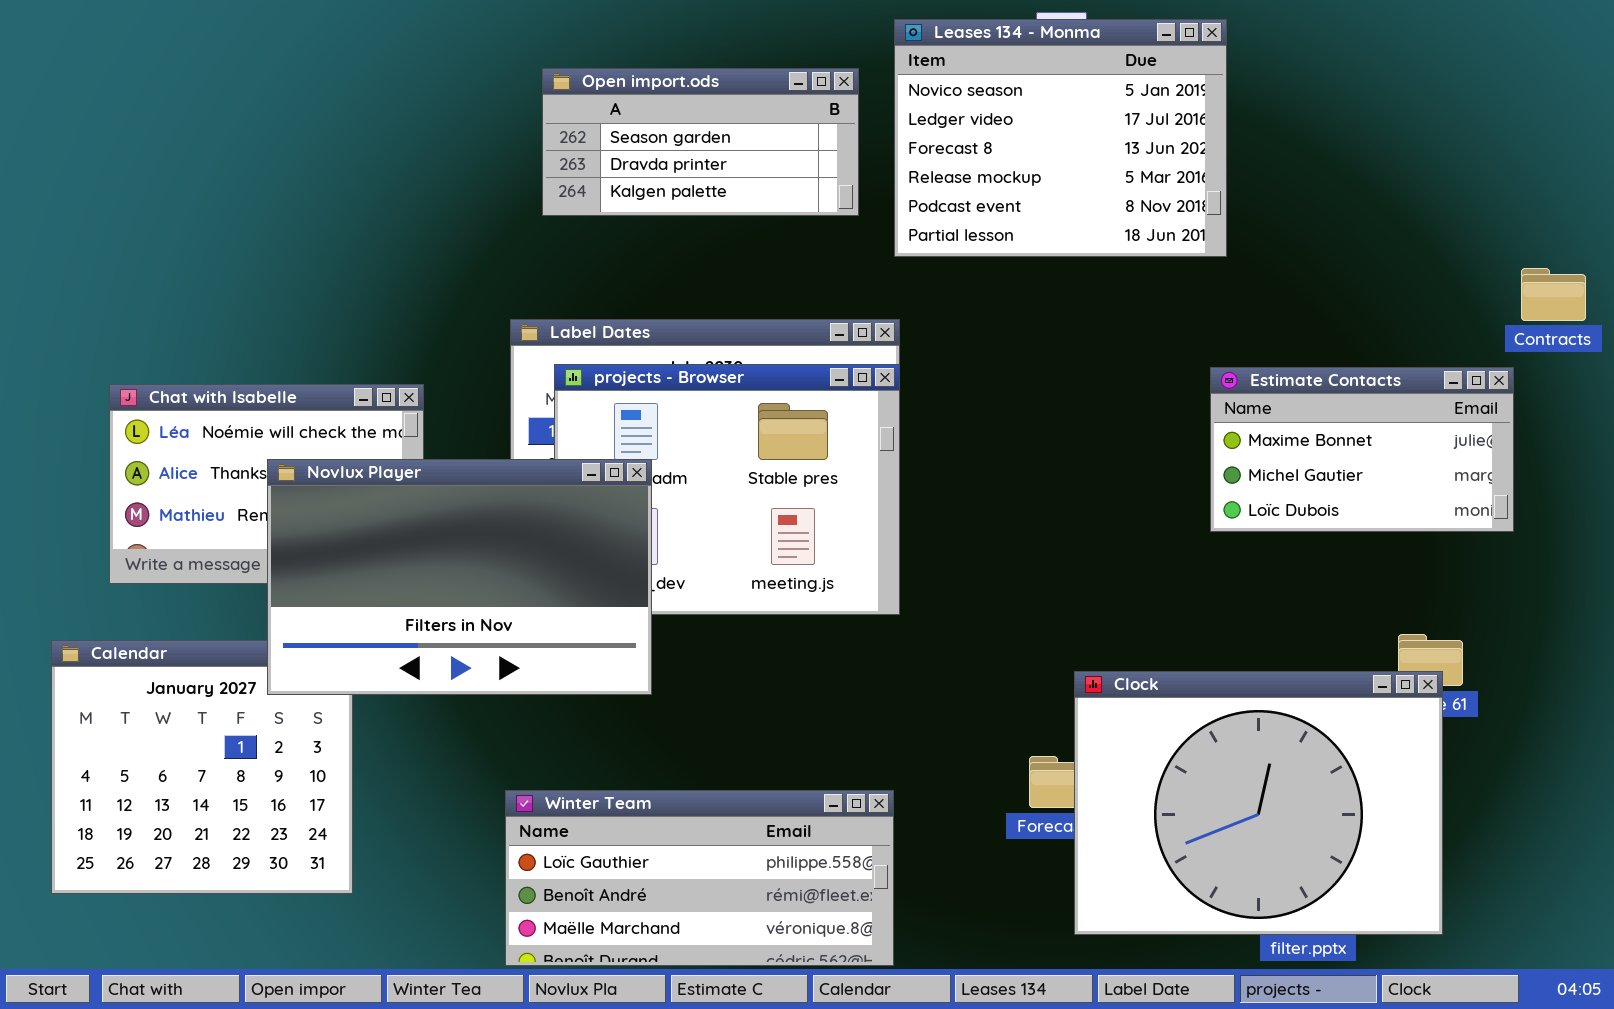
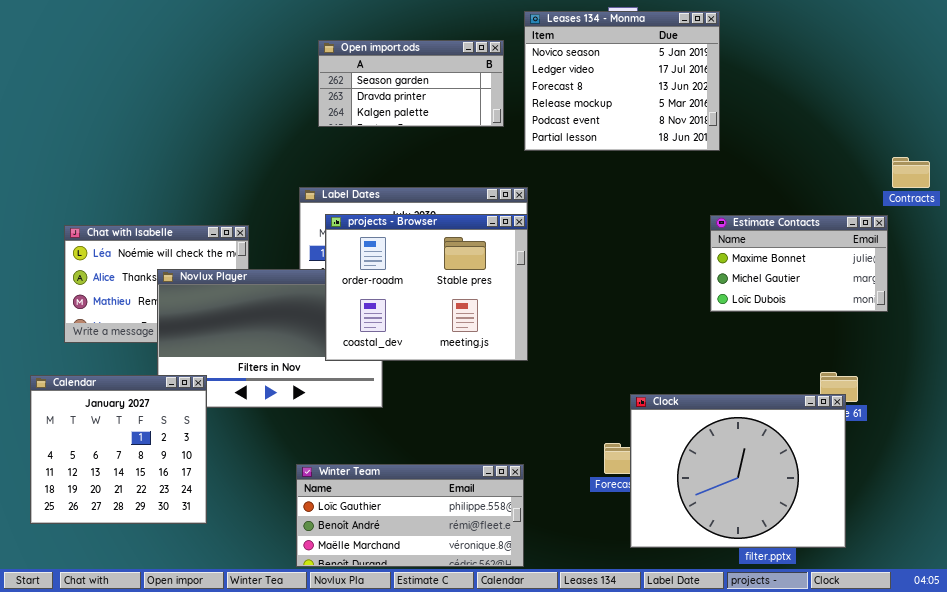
projects - Browser: [554,364,900,615] -> [325,214,528,361], raised
Calendar: [51,640,353,894] -> [30,375,207,524], raised

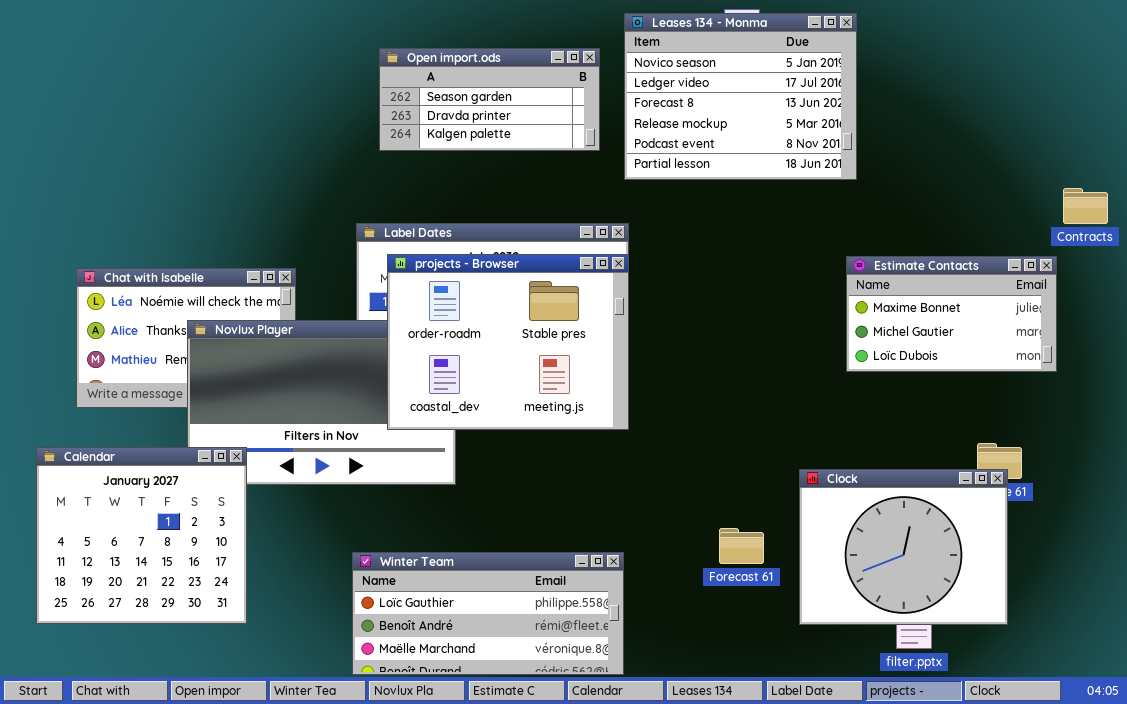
Clock: [630,394,846,548] -> [799,469,1008,625], resized

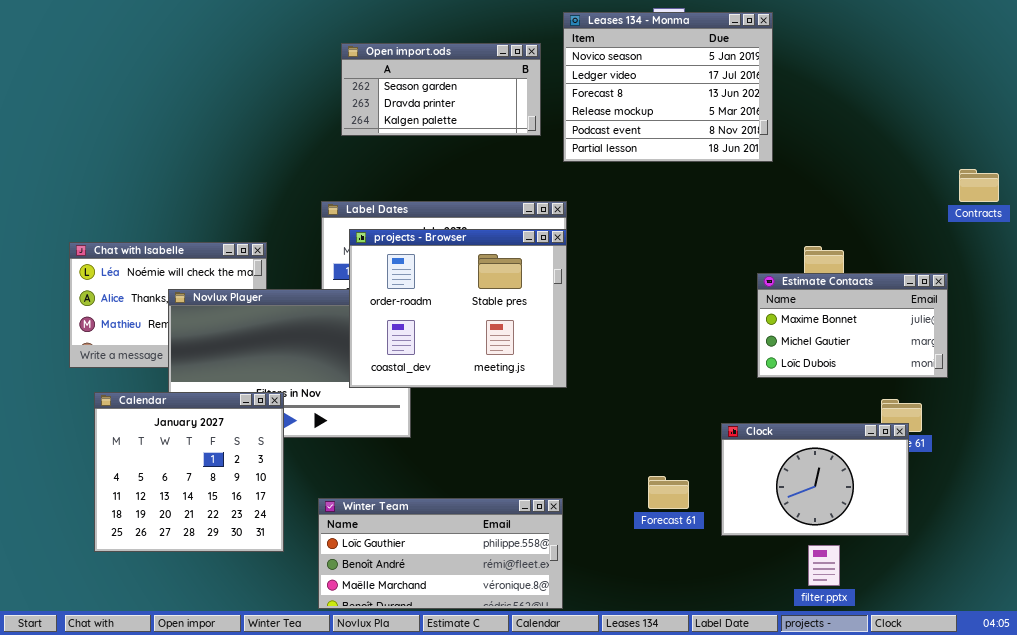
Estimate Contacts: [846,256,1057,372] -> [757,273,948,378], moved
Calendar: [36,447,247,624] -> [94,392,284,552], moved
Clock: [799,469,1008,625] -> [721,423,909,536], resized

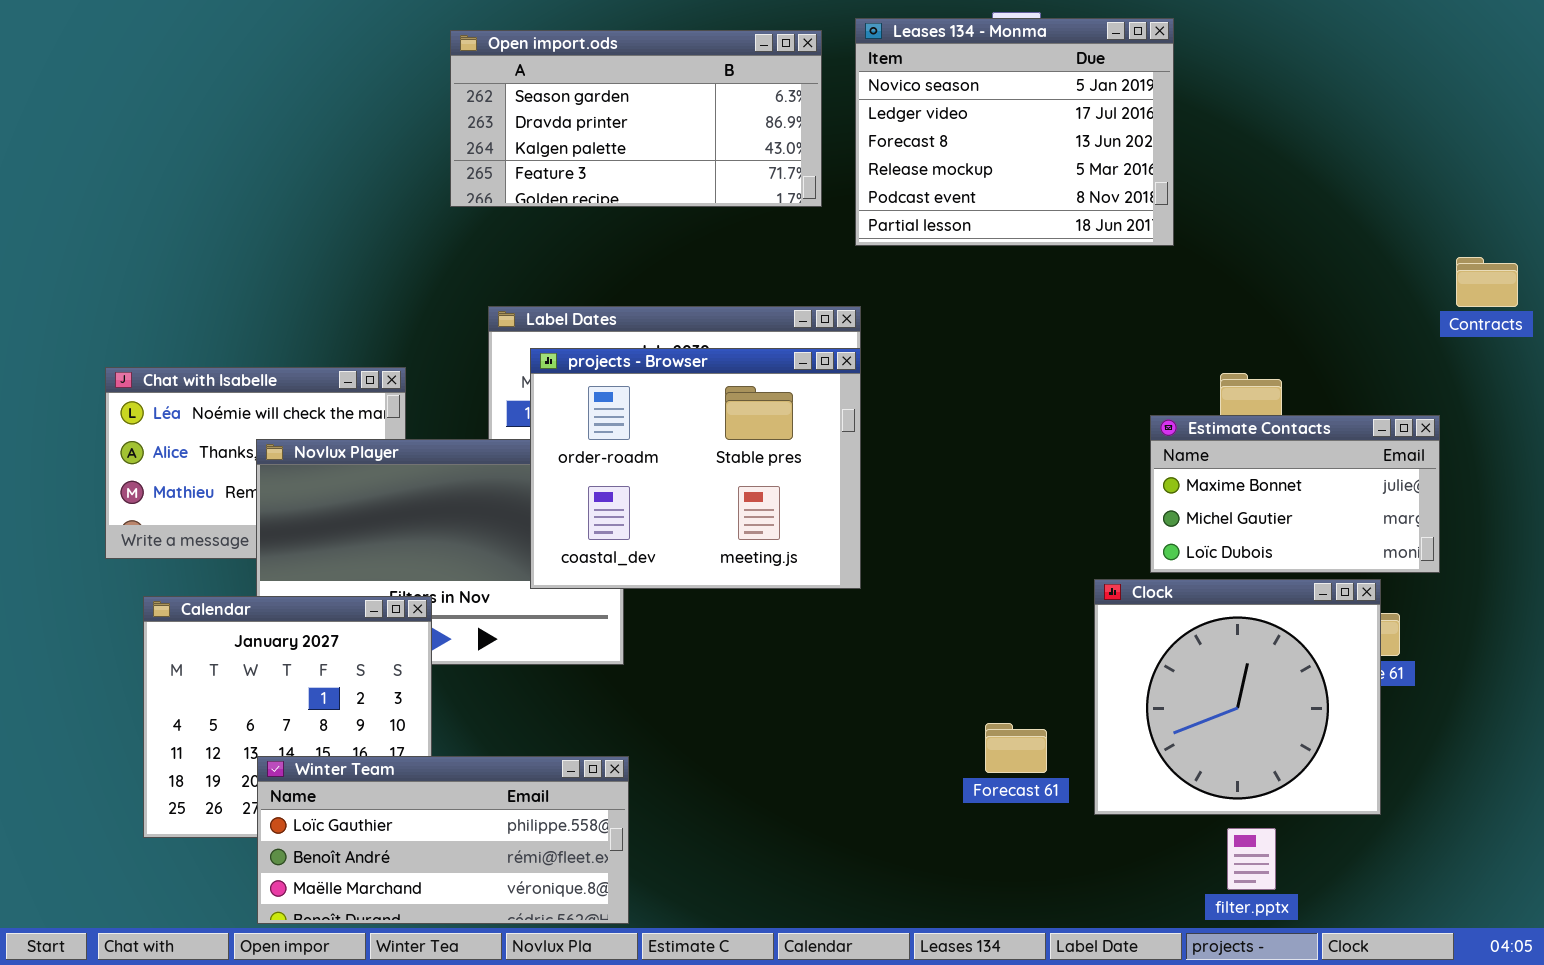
Open import.ods: [341,43,541,136] -> [450,30,822,207], resized
Clock: [721,423,909,536] -> [1094,579,1381,815], resized
Winter Team: [318,498,563,609] -> [257,756,629,924], moved

